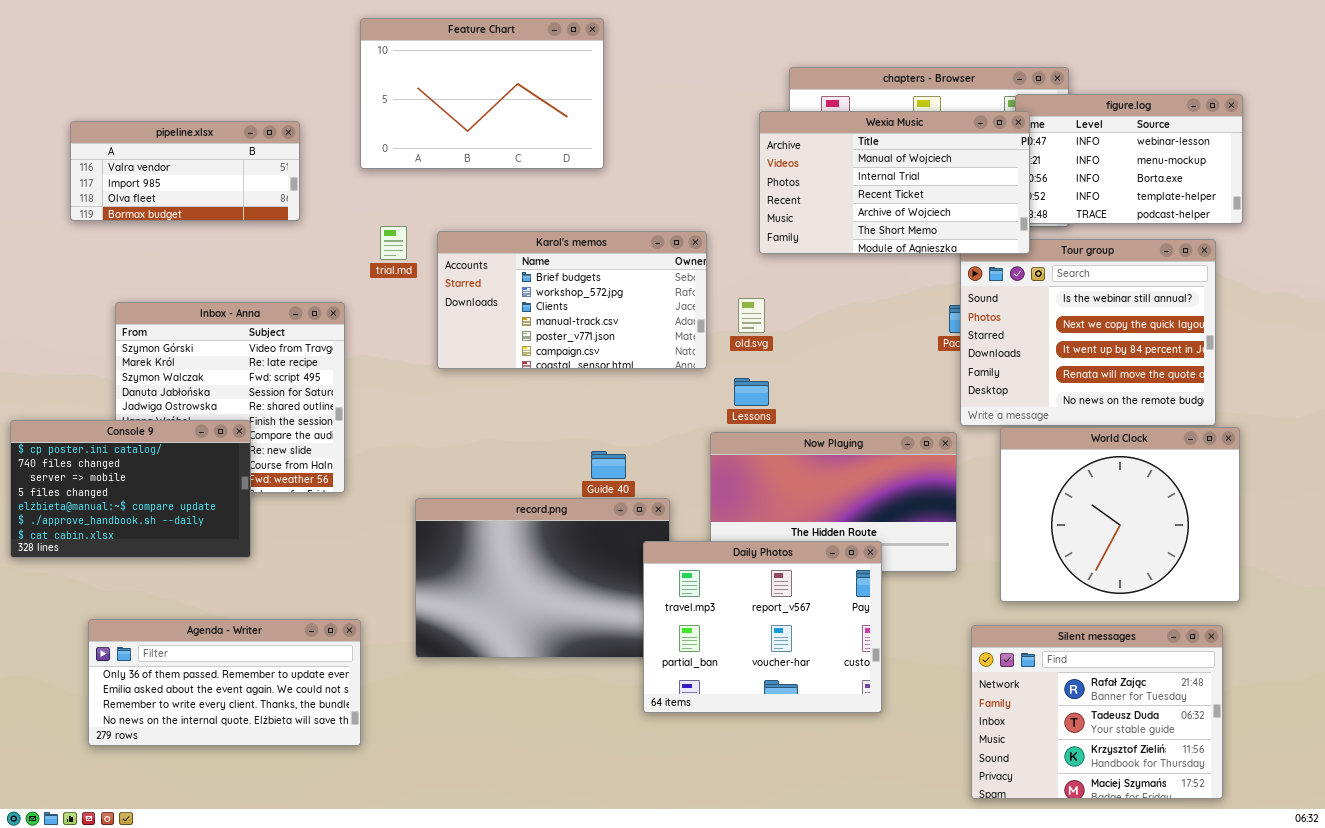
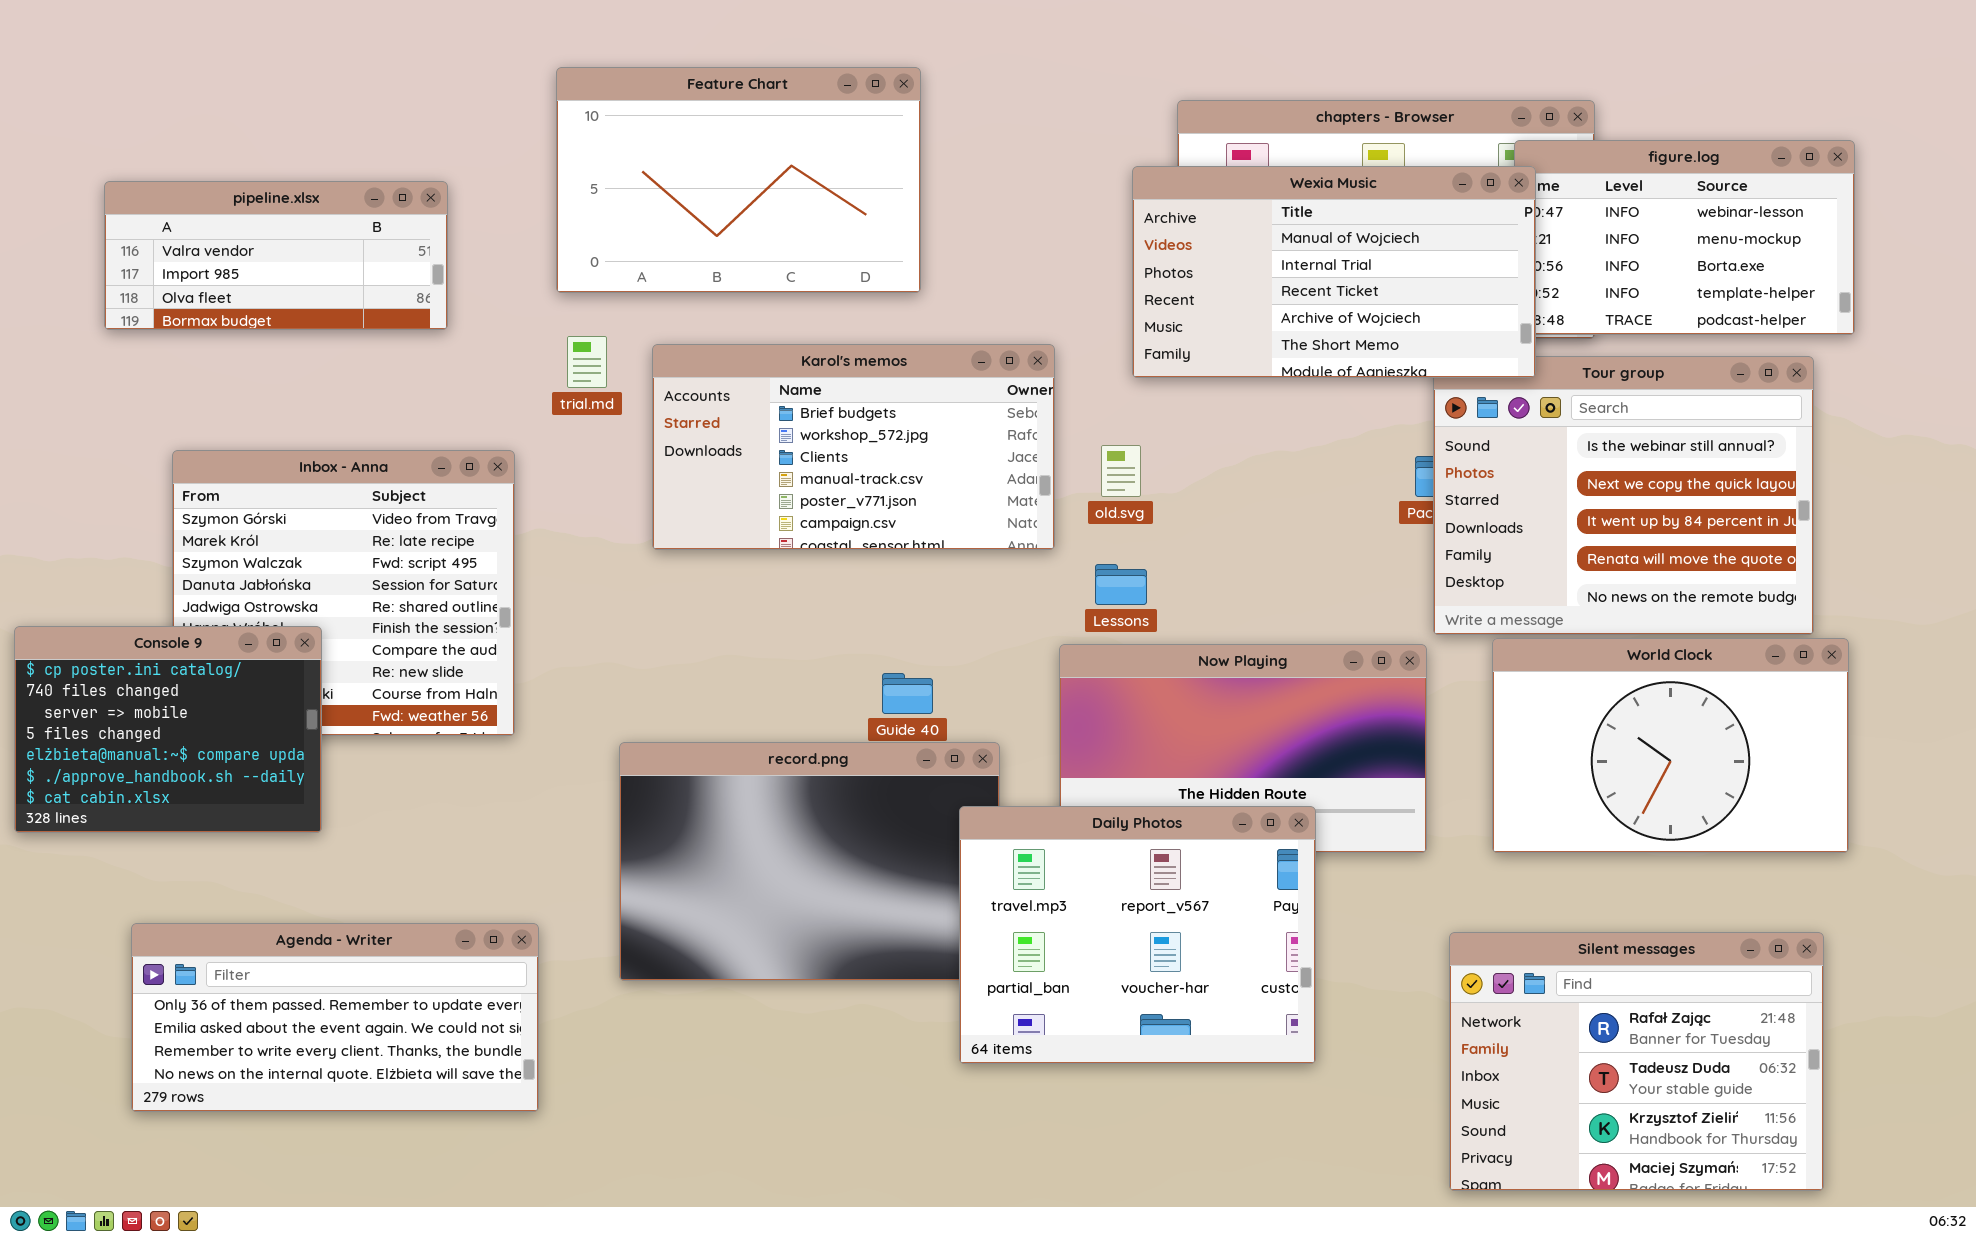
Feature Chart: [360,18,604,169] -> [556,67,921,293], moved
Console 9: [10,420,251,558] -> [14,626,322,833], resized
World Clock: [1000,427,1240,602] -> [1492,638,1849,853], resized

